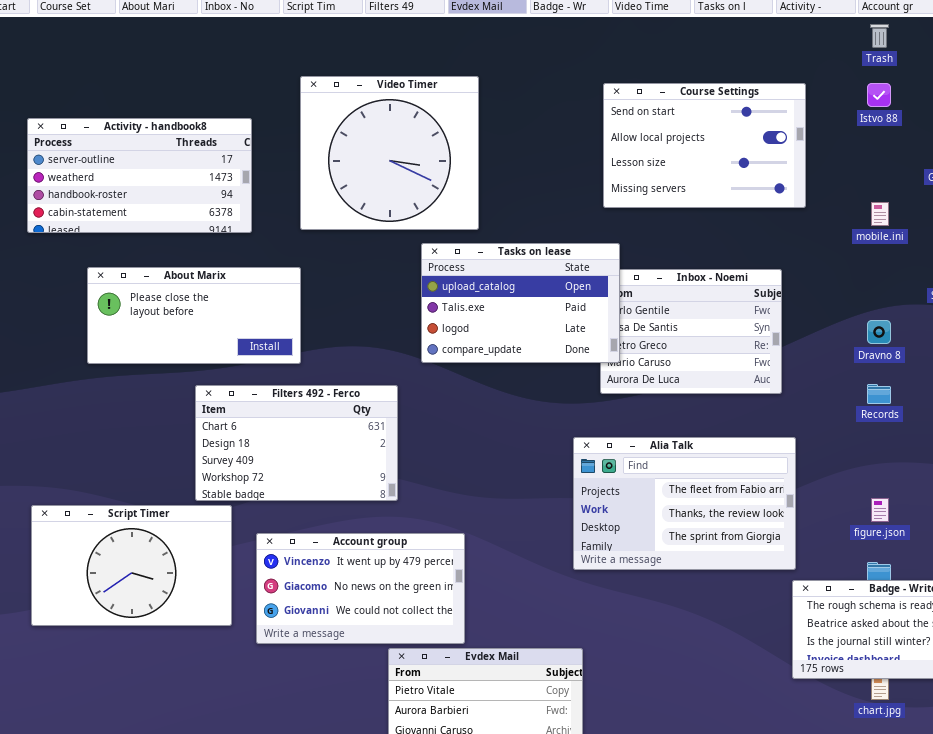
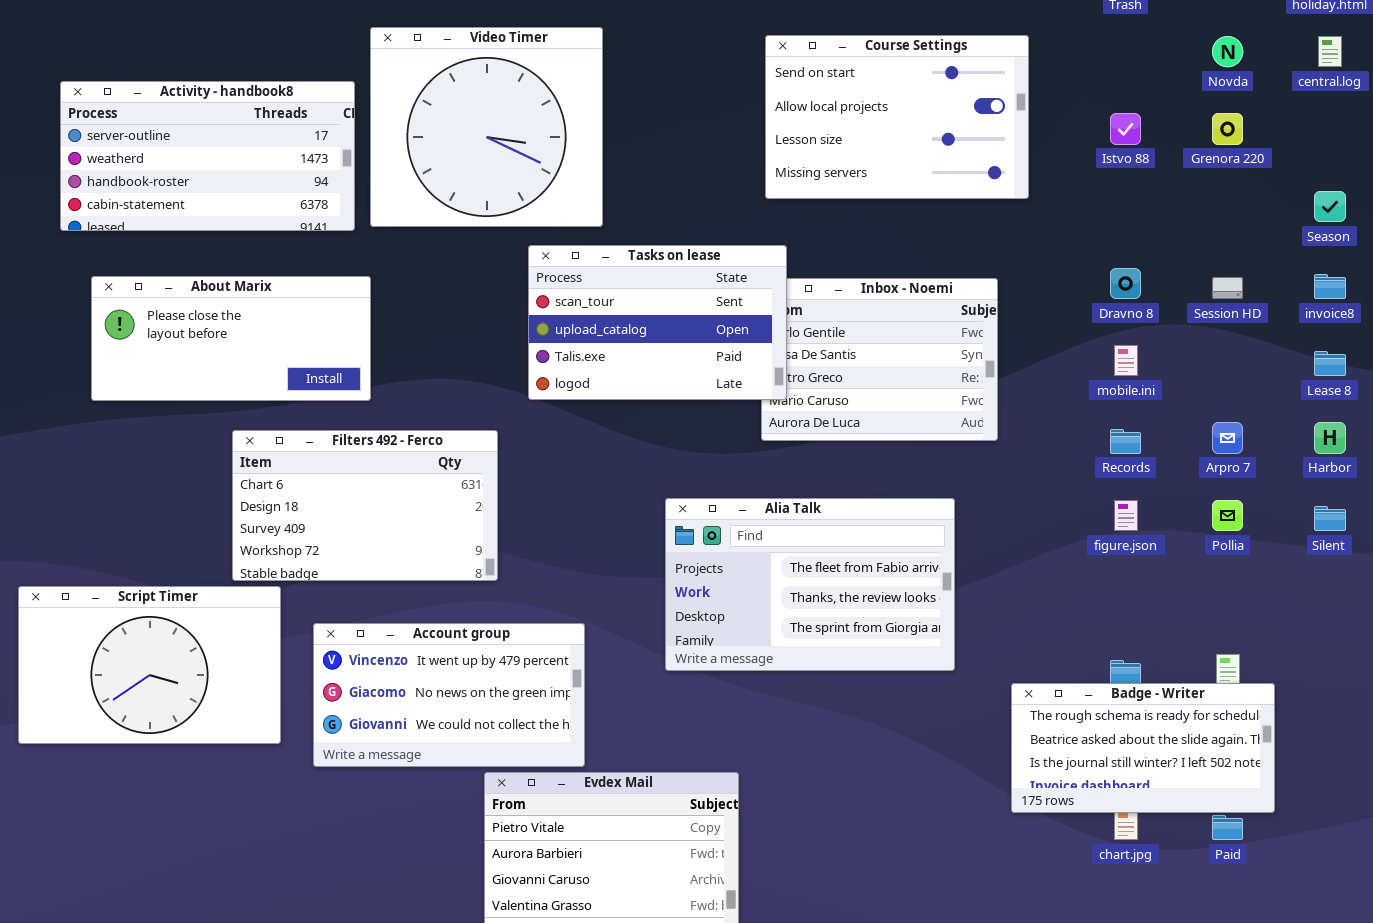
Istvo 88: [867,83,891,107] -> [1110,113,1141,145], moved
Activity - handbook8: [27,118,252,233] -> [60,81,355,231], moved
mobile.ini: [871,202,889,226] -> [1114,345,1138,376], moved
Tasks on lease: [421,243,620,363] -> [528,245,787,400], scrolled up 1 row
Dravno 8: [867,320,891,344] -> [1110,268,1141,299], moved
Alia Talk: [573,437,796,570] -> [665,498,955,671], moved
figure.json: [871,498,889,522] -> [1114,500,1138,531], moved

